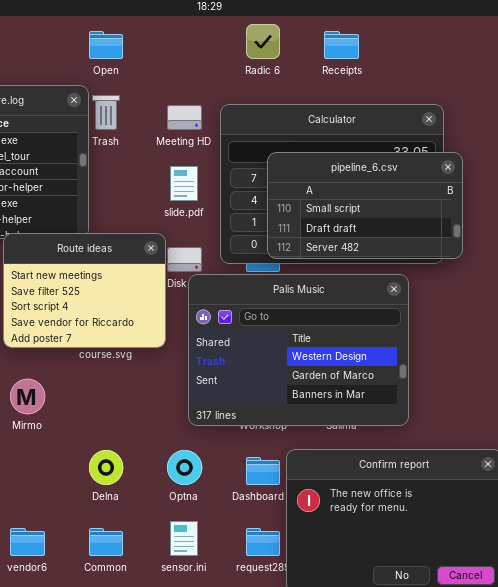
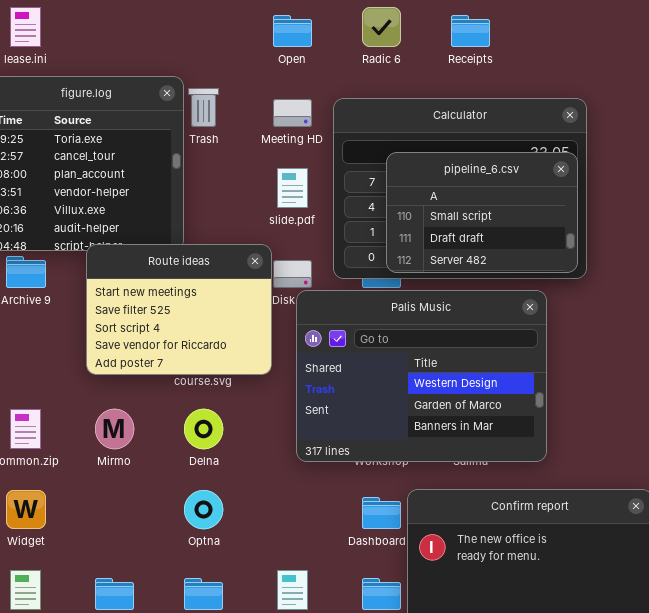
Open: [89,31,123,59] -> [273,15,312,47], moved
pipeline_6.csv: [267,152,463,259] -> [386,152,578,273], resized
Delna: [89,450,123,485] -> [184,409,223,449], moved
Optna: [167,450,202,485] -> [184,490,223,529], moved

